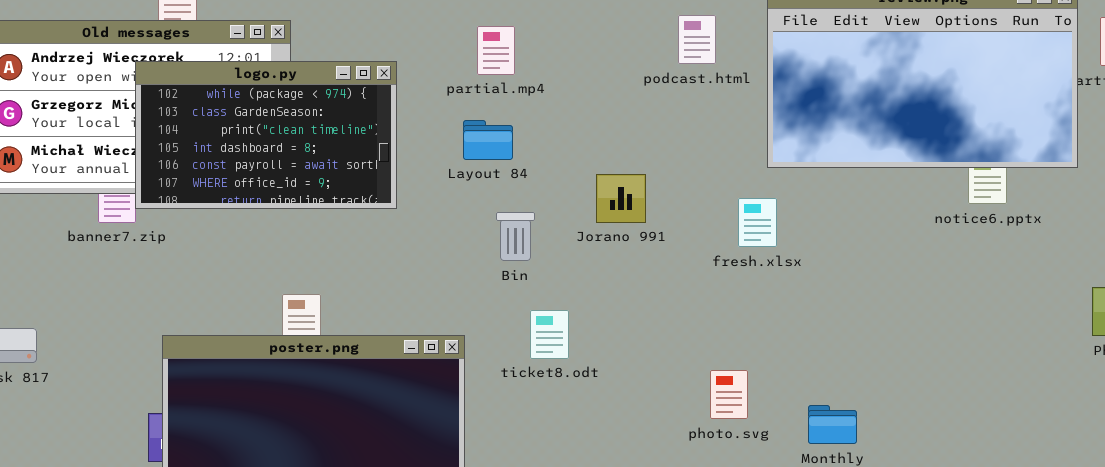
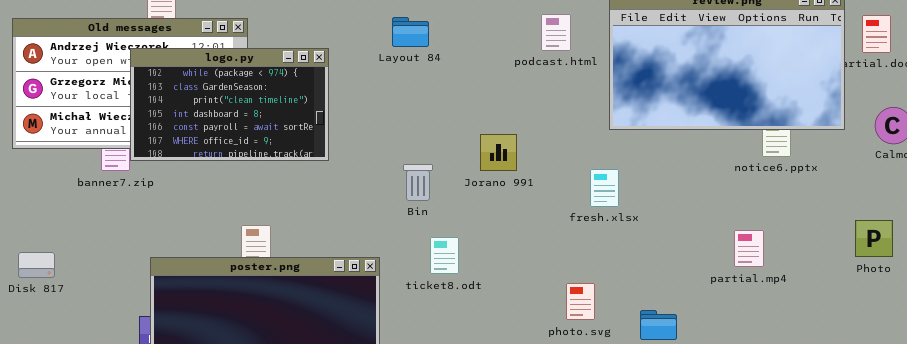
partial.mp4: [477,26,515,75] -> [734,230,764,267], moved
Layout 84: [463,120,513,160] -> [392,17,429,47], moved
fresh.xlsx: [738,198,777,247] -> [590,169,619,207], moved

